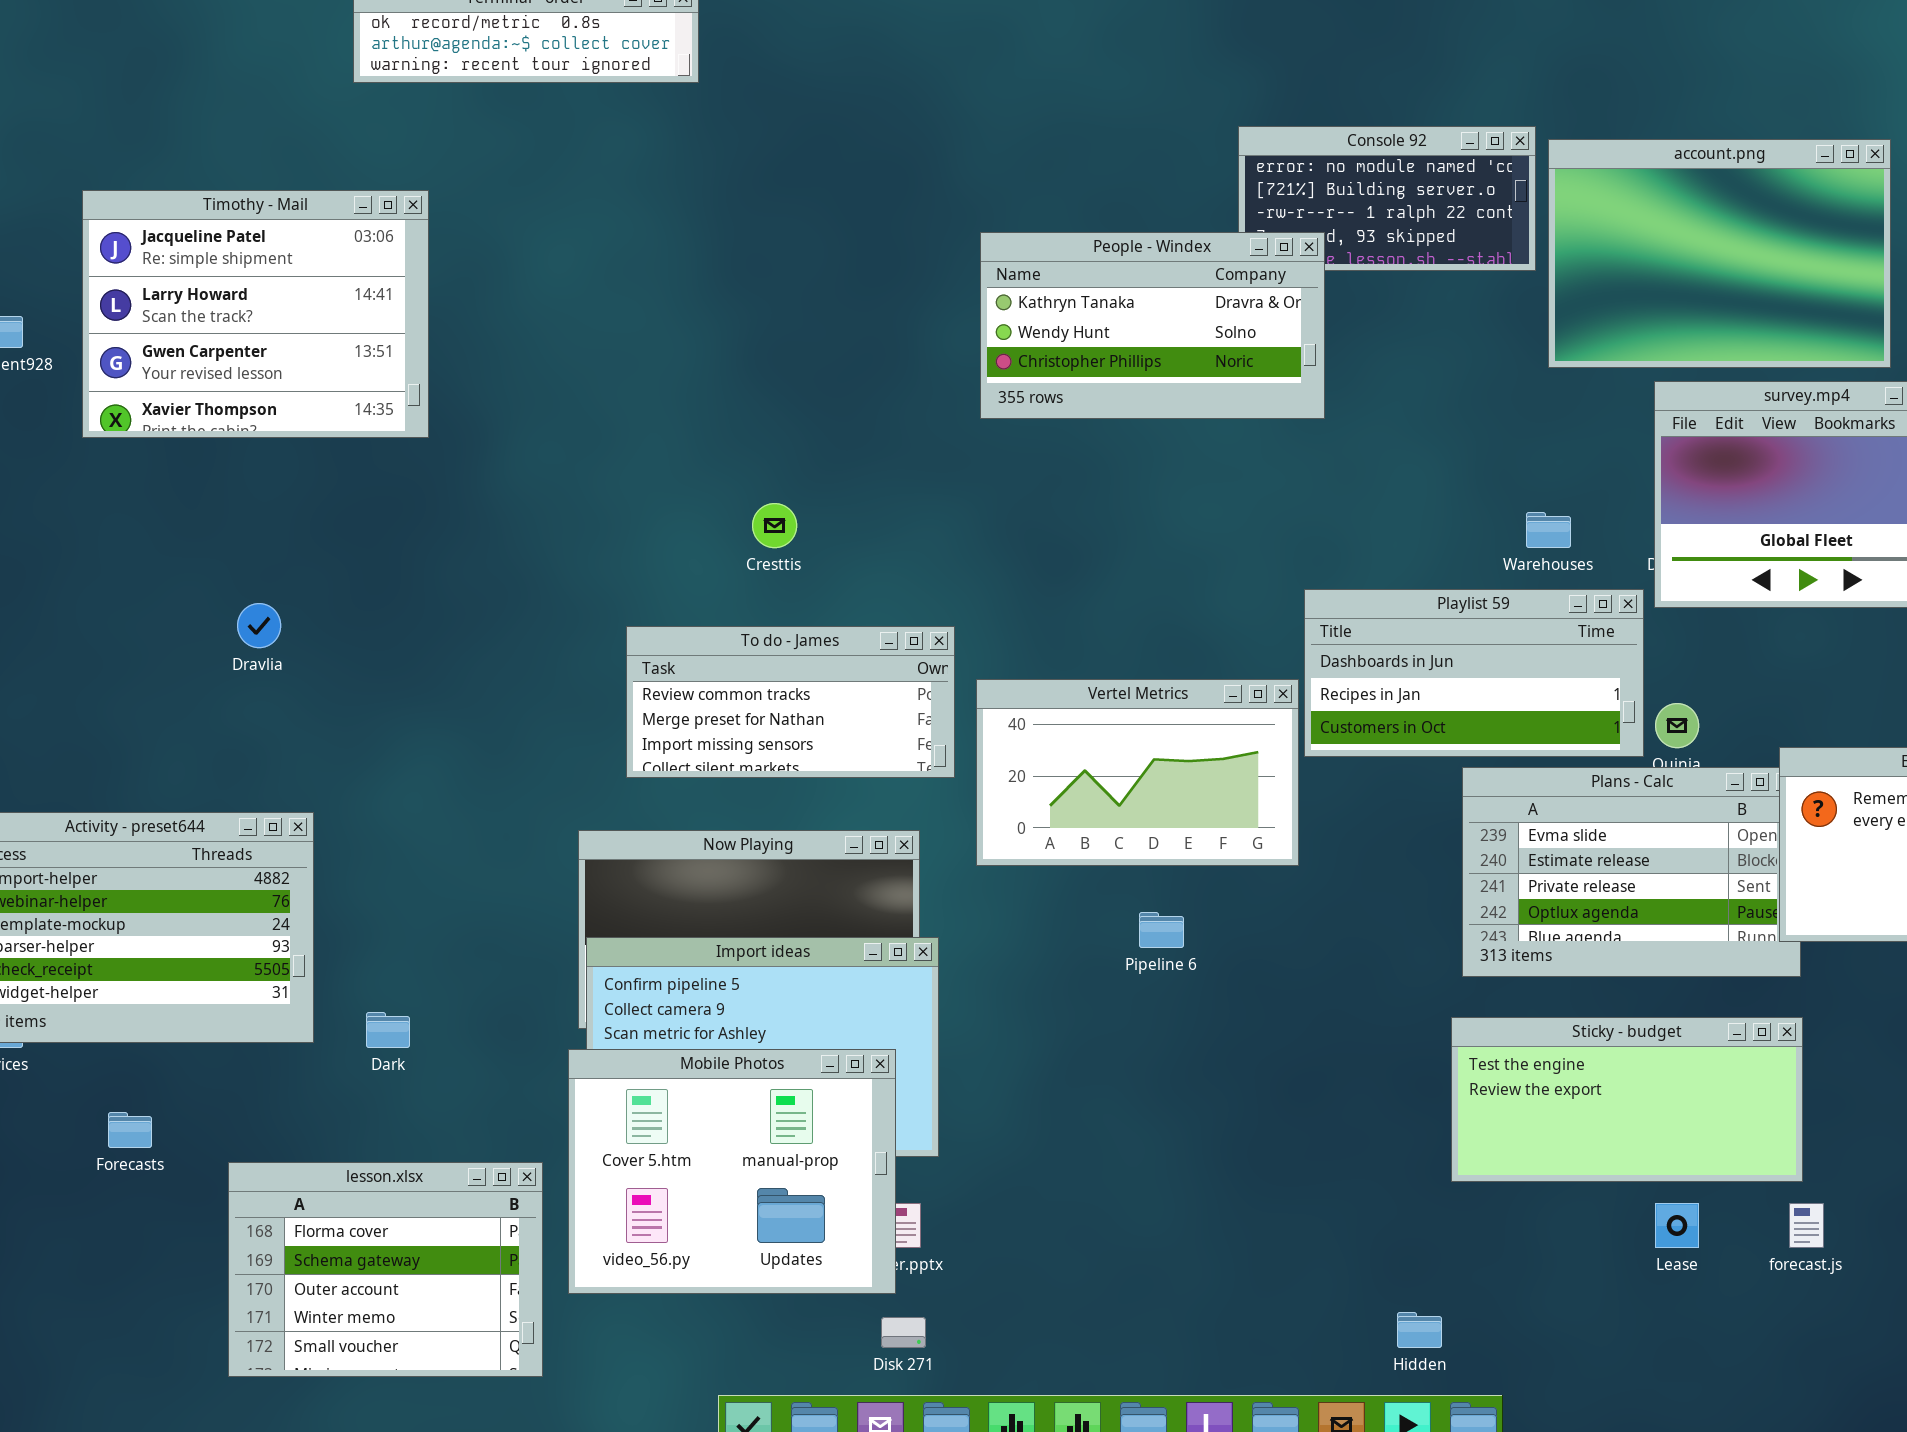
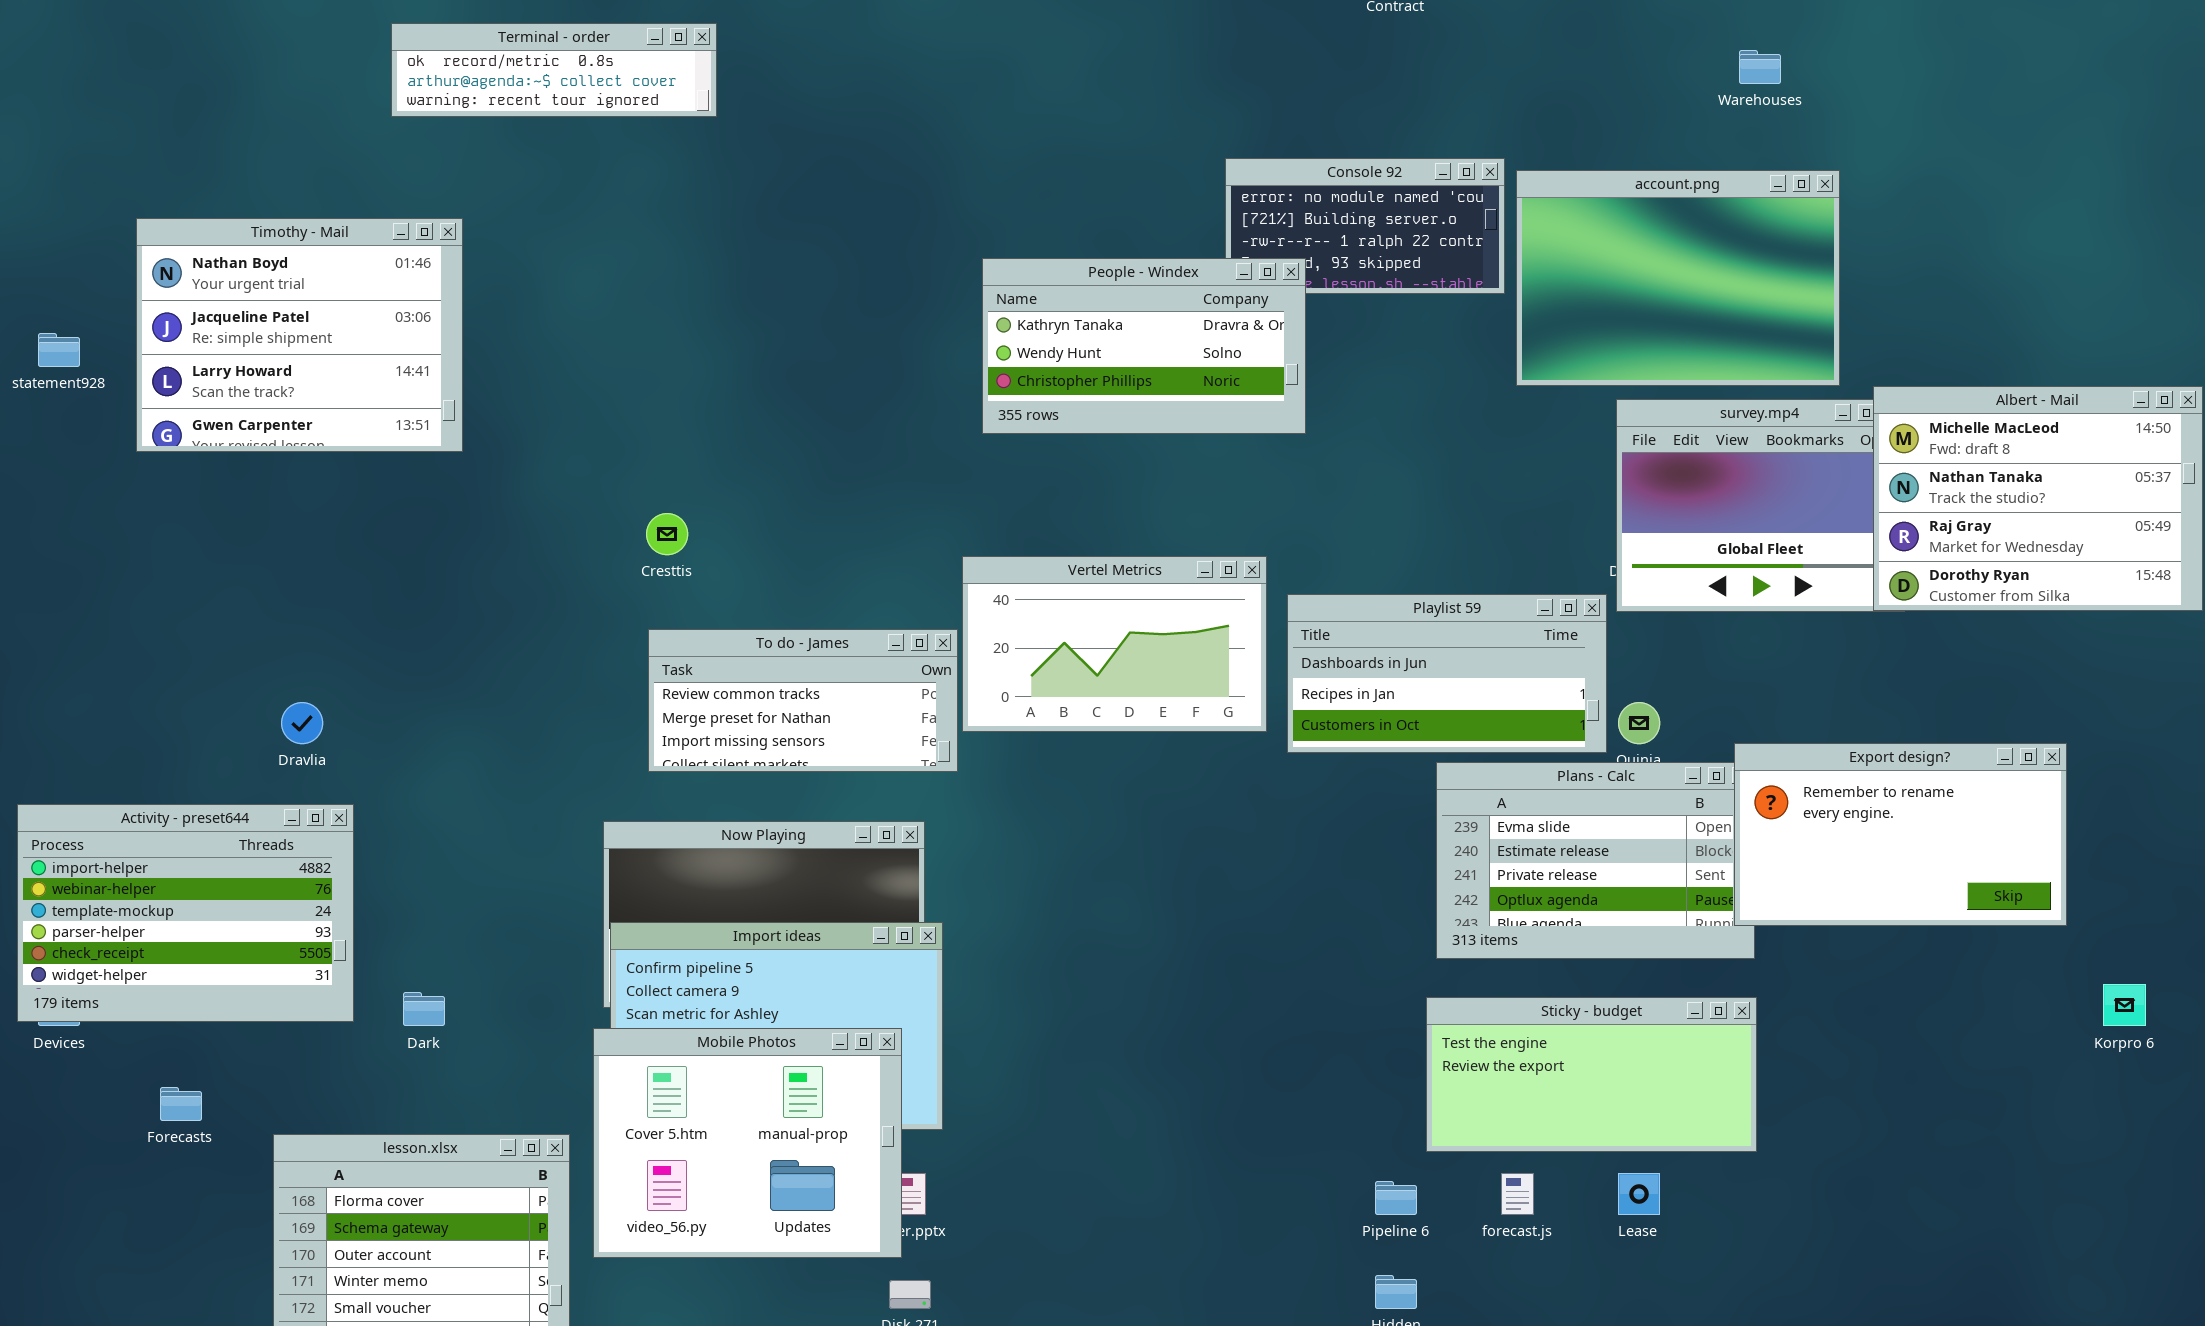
Timothy - Mail: [82,190,429,438] -> [136,218,463,452], scrolled up 1 row
Cresttis: [752,503,797,548] -> [646,513,688,555], moved
Warehouses: [1526,512,1571,548] -> [1739,50,1781,84], moved
Dravlia: [237,603,281,648] -> [281,702,323,744], moved
Vertel Metrics: [976,679,1299,866] -> [962,556,1267,732], moved
Pipeline 6: [1139,912,1184,948] -> [1375,1181,1417,1215], moved
forecast.js: [1789,1203,1824,1248] -> [1501,1173,1534,1215], moved

